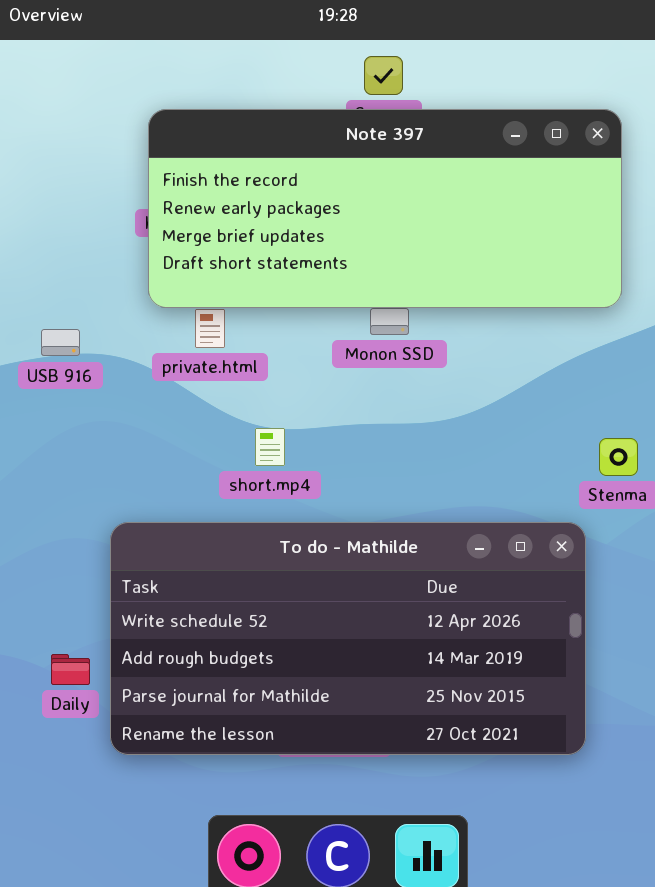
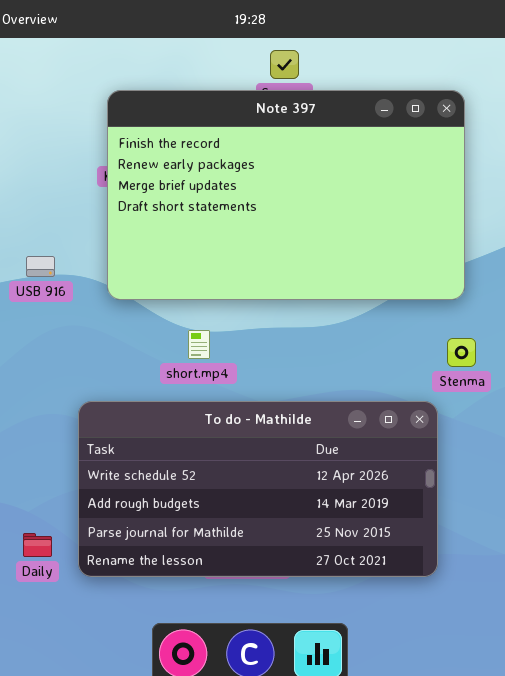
Note 397: [148,109,622,308] -> [107,90,465,300], resized
Daily: [51,654,90,685] -> [23,533,52,557], moved

